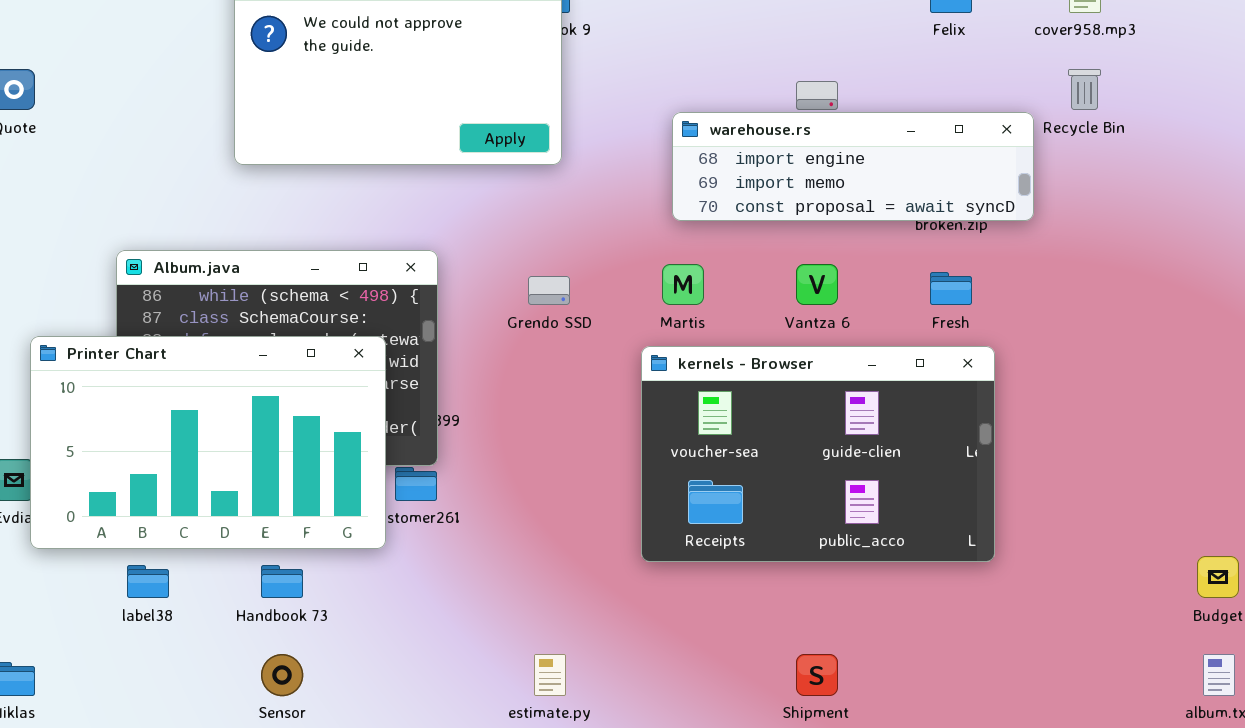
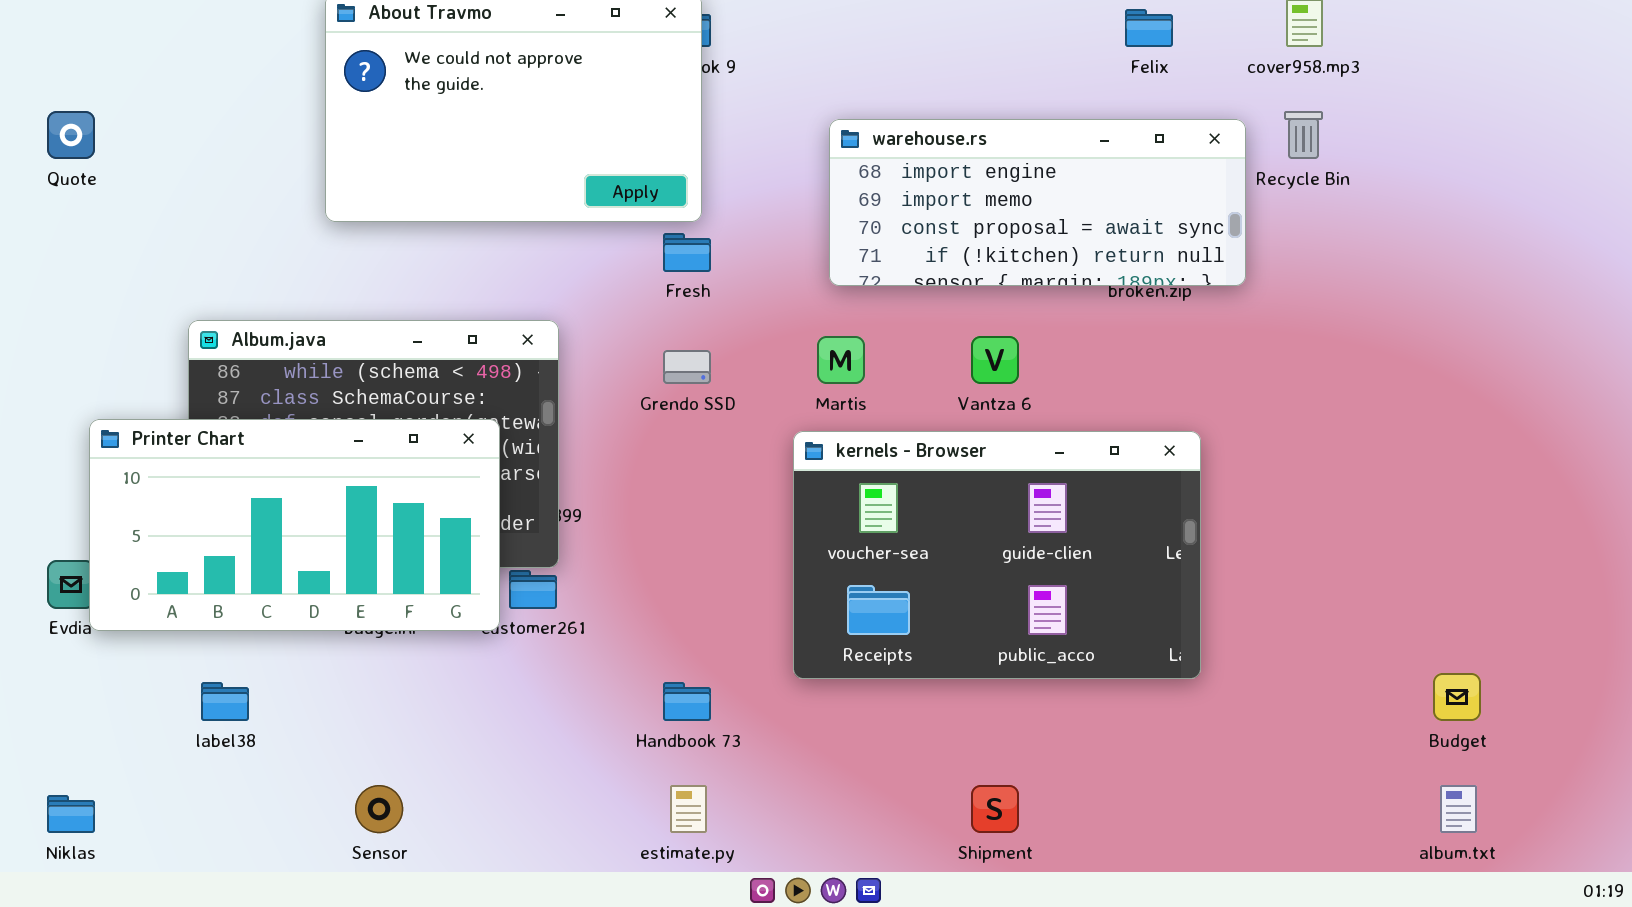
warehouse.rs: [672,112,1034,221] -> [829,119,1246,286], resized
Fresh: [930,272,972,305] -> [663,233,711,272], moved
Printer Chart: [30,336,386,549] -> [89,419,500,631], resized
Handbook 73: [261,565,303,598] -> [663,682,711,721], moved

